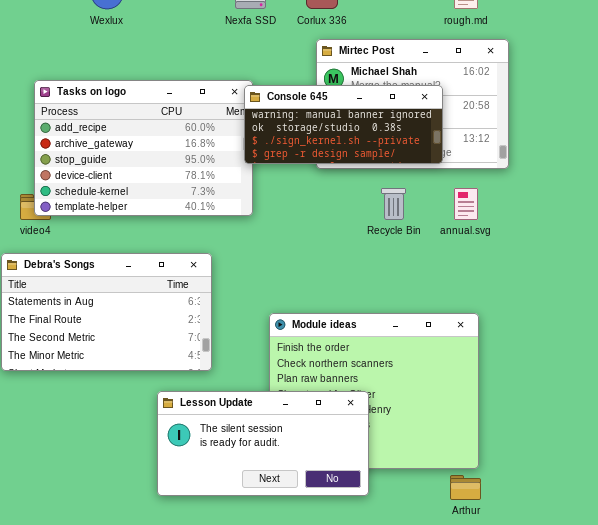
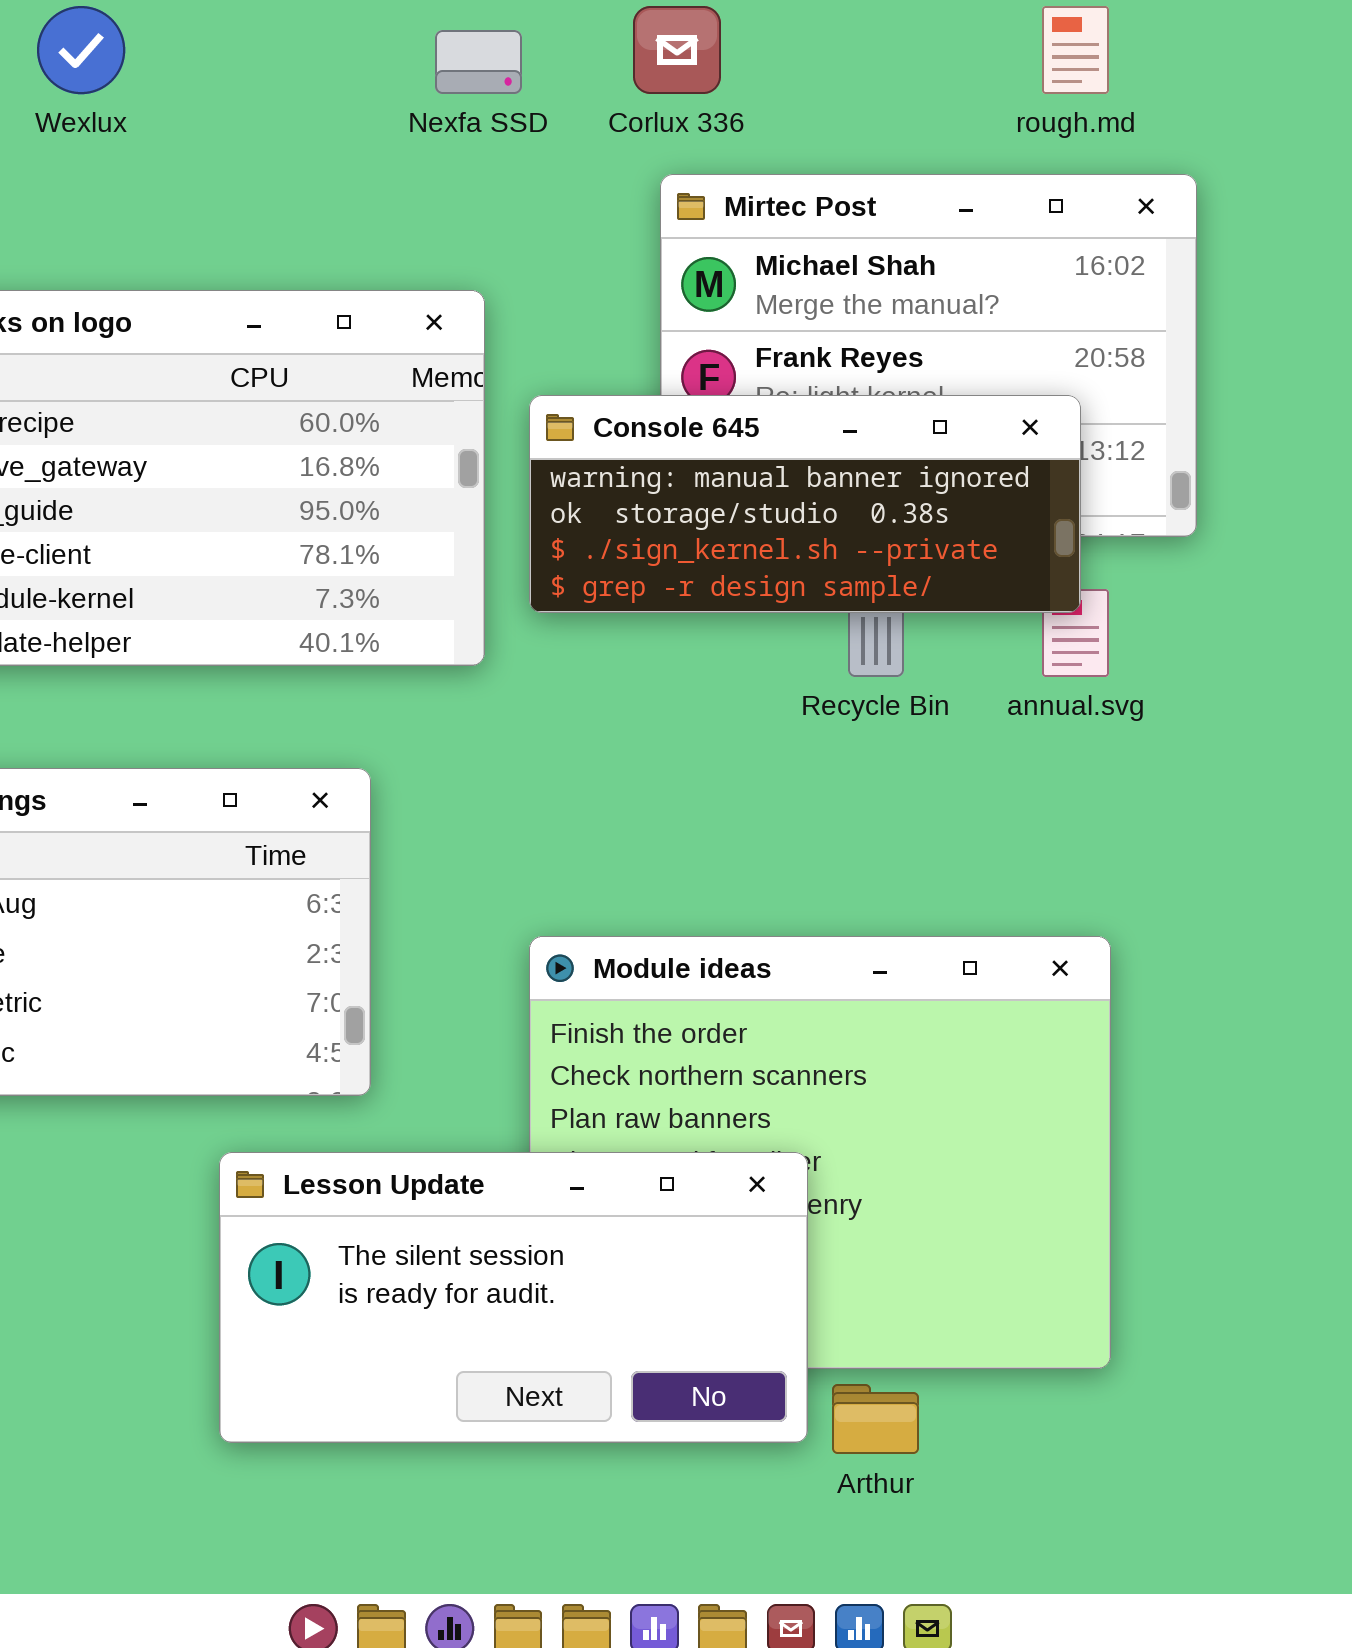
Console 645: [244,85,443,164] -> [529,395,1081,613], moved
Arthur: [450,475,481,500] -> [832,1384,919,1454], moved

